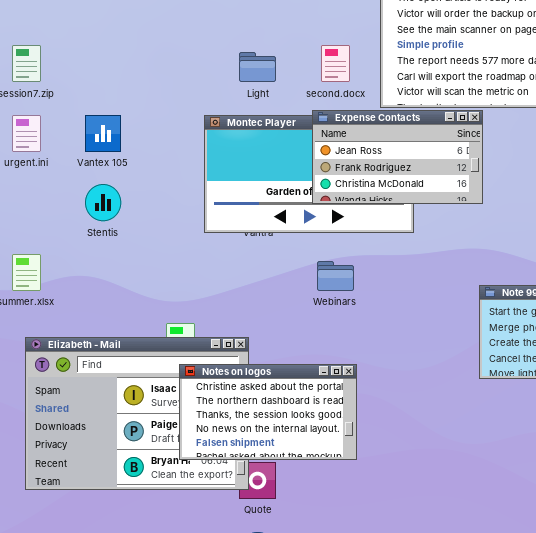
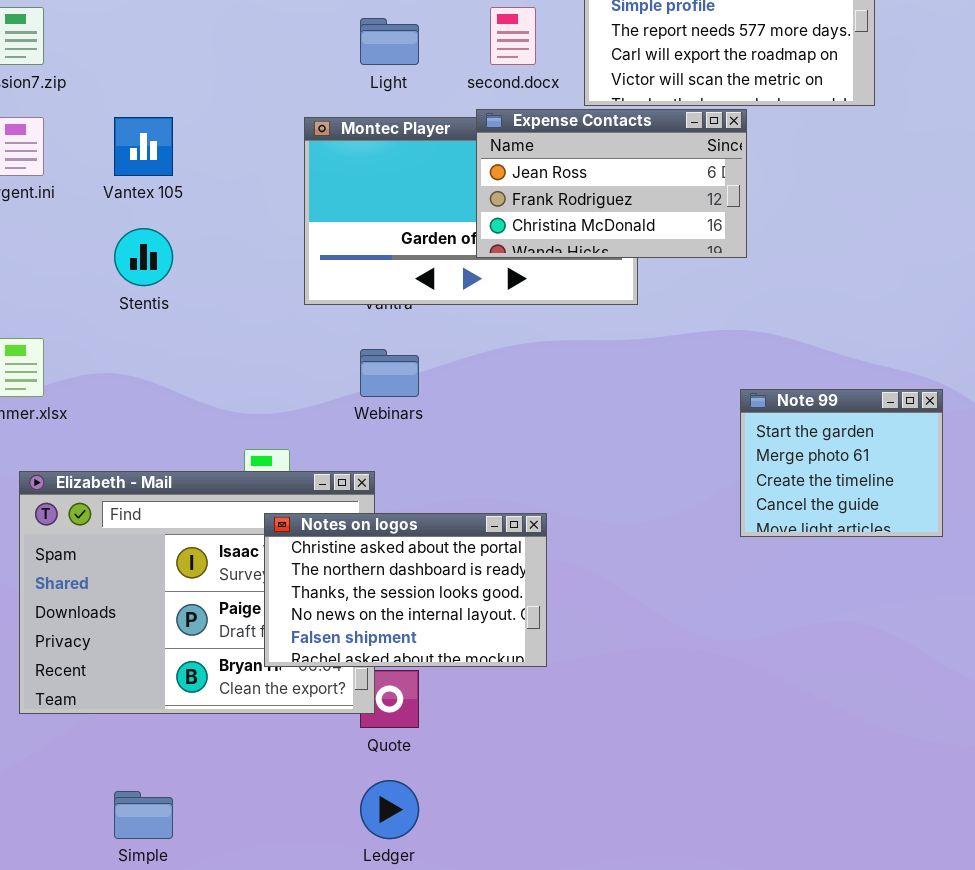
Webinars: [317,261,354,291] -> [360,349,419,397], moved

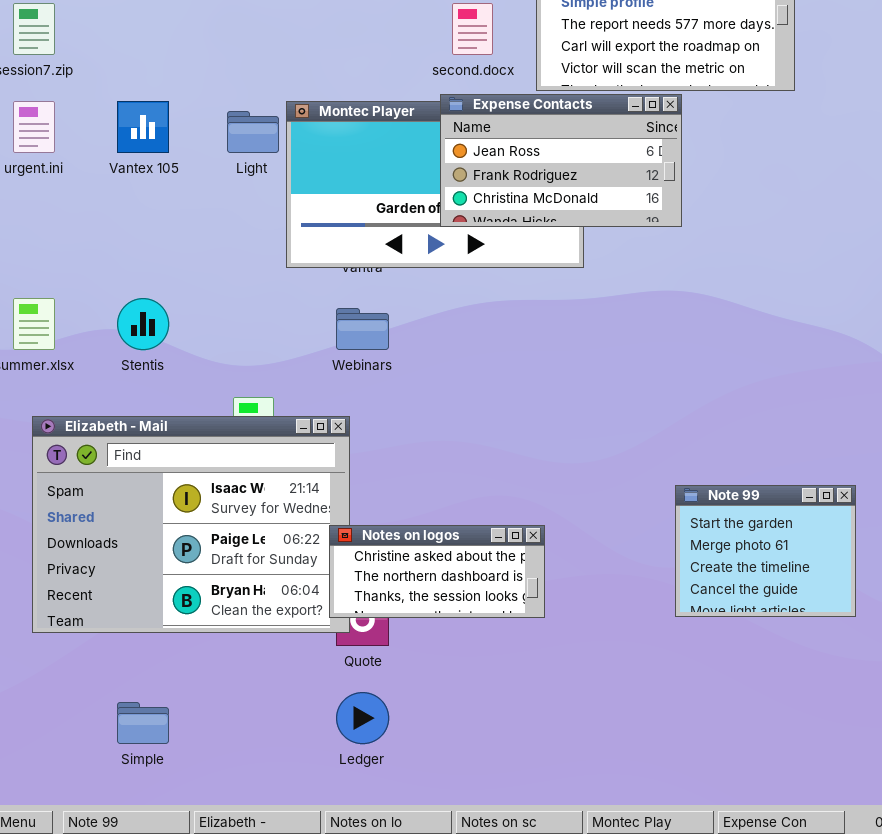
Light: [360,18,419,65] -> [227,111,279,153], moved
Stentis: [114,228,173,286] -> [117,298,169,350], moved
Note 99: [740,389,943,537] -> [675,485,856,617], moved
Notes on logos: [264,513,547,667] -> [329,525,545,618], moved, resized

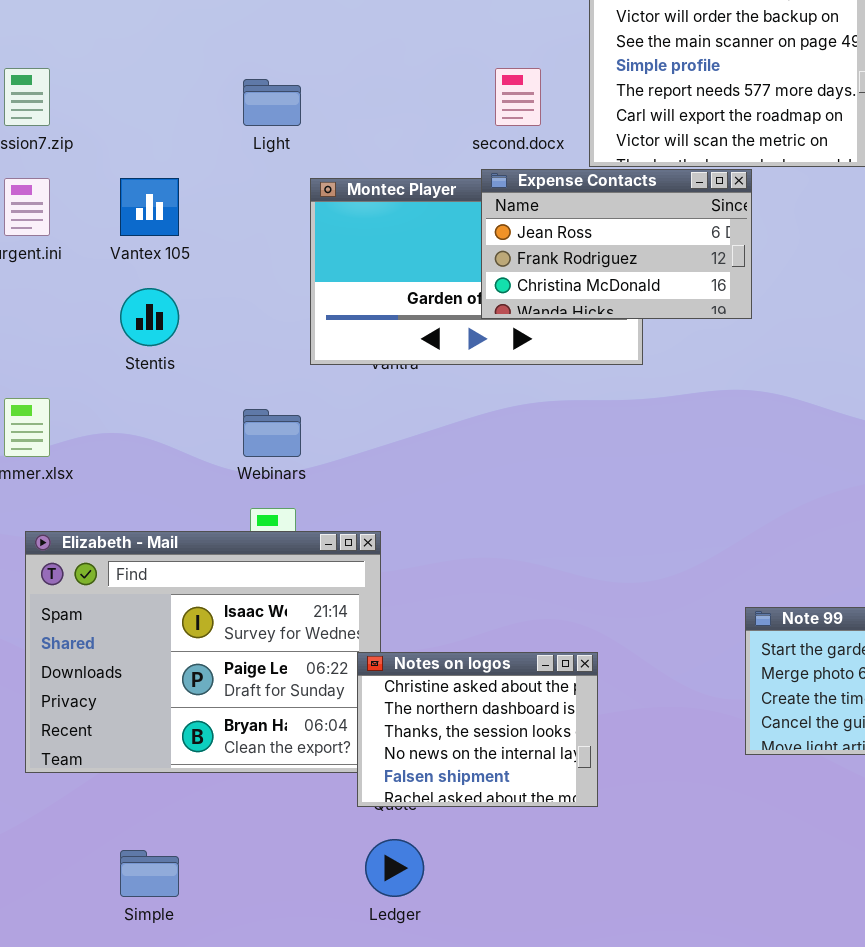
Light: [227,111,279,153] -> [243,79,301,126], moved
Stentis: [117,298,169,350] -> [120,288,179,346], moved
Webinars: [336,308,389,350] -> [243,409,301,457], moved
Notes on logos: [329,525,545,618] -> [357,652,598,807], resized

